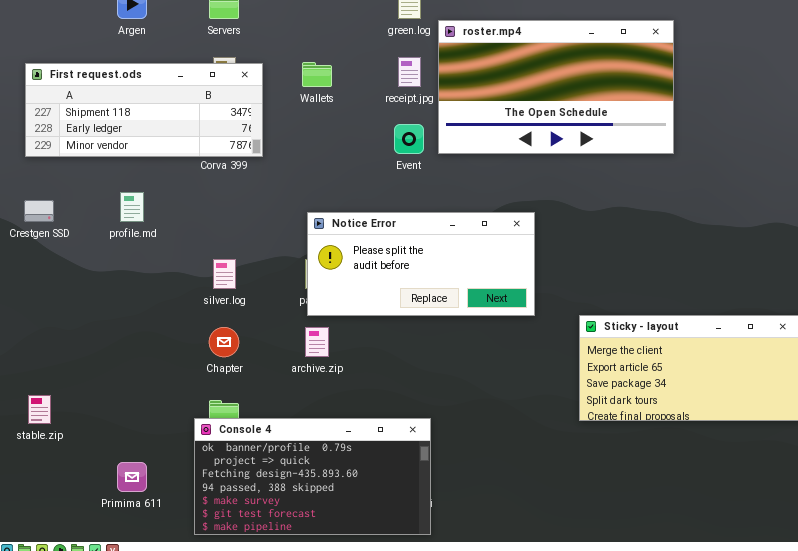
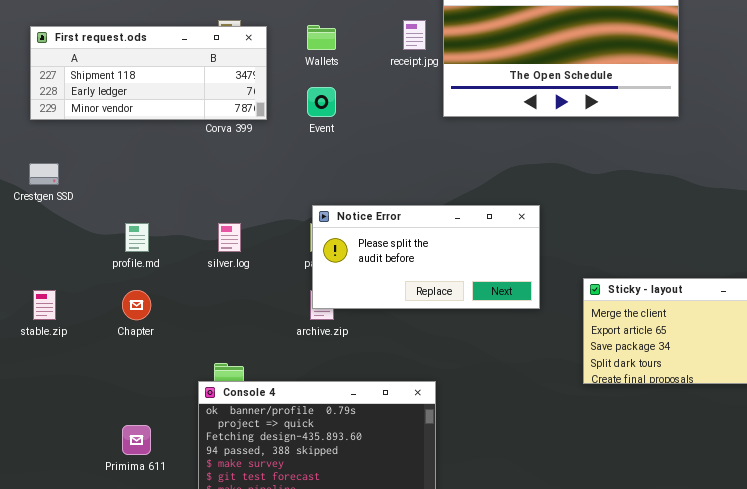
Event: [394,124,424,154] -> [307,87,336,117], moved
profile.md: [120,192,144,222] -> [125,223,149,252], moved
Notice Error: [307,212,535,316] -> [312,205,540,309], moved
Chapter: [209,327,239,357] -> [122,290,151,320], moved
stable.zip: [28,395,51,424] -> [33,290,56,320], moved

